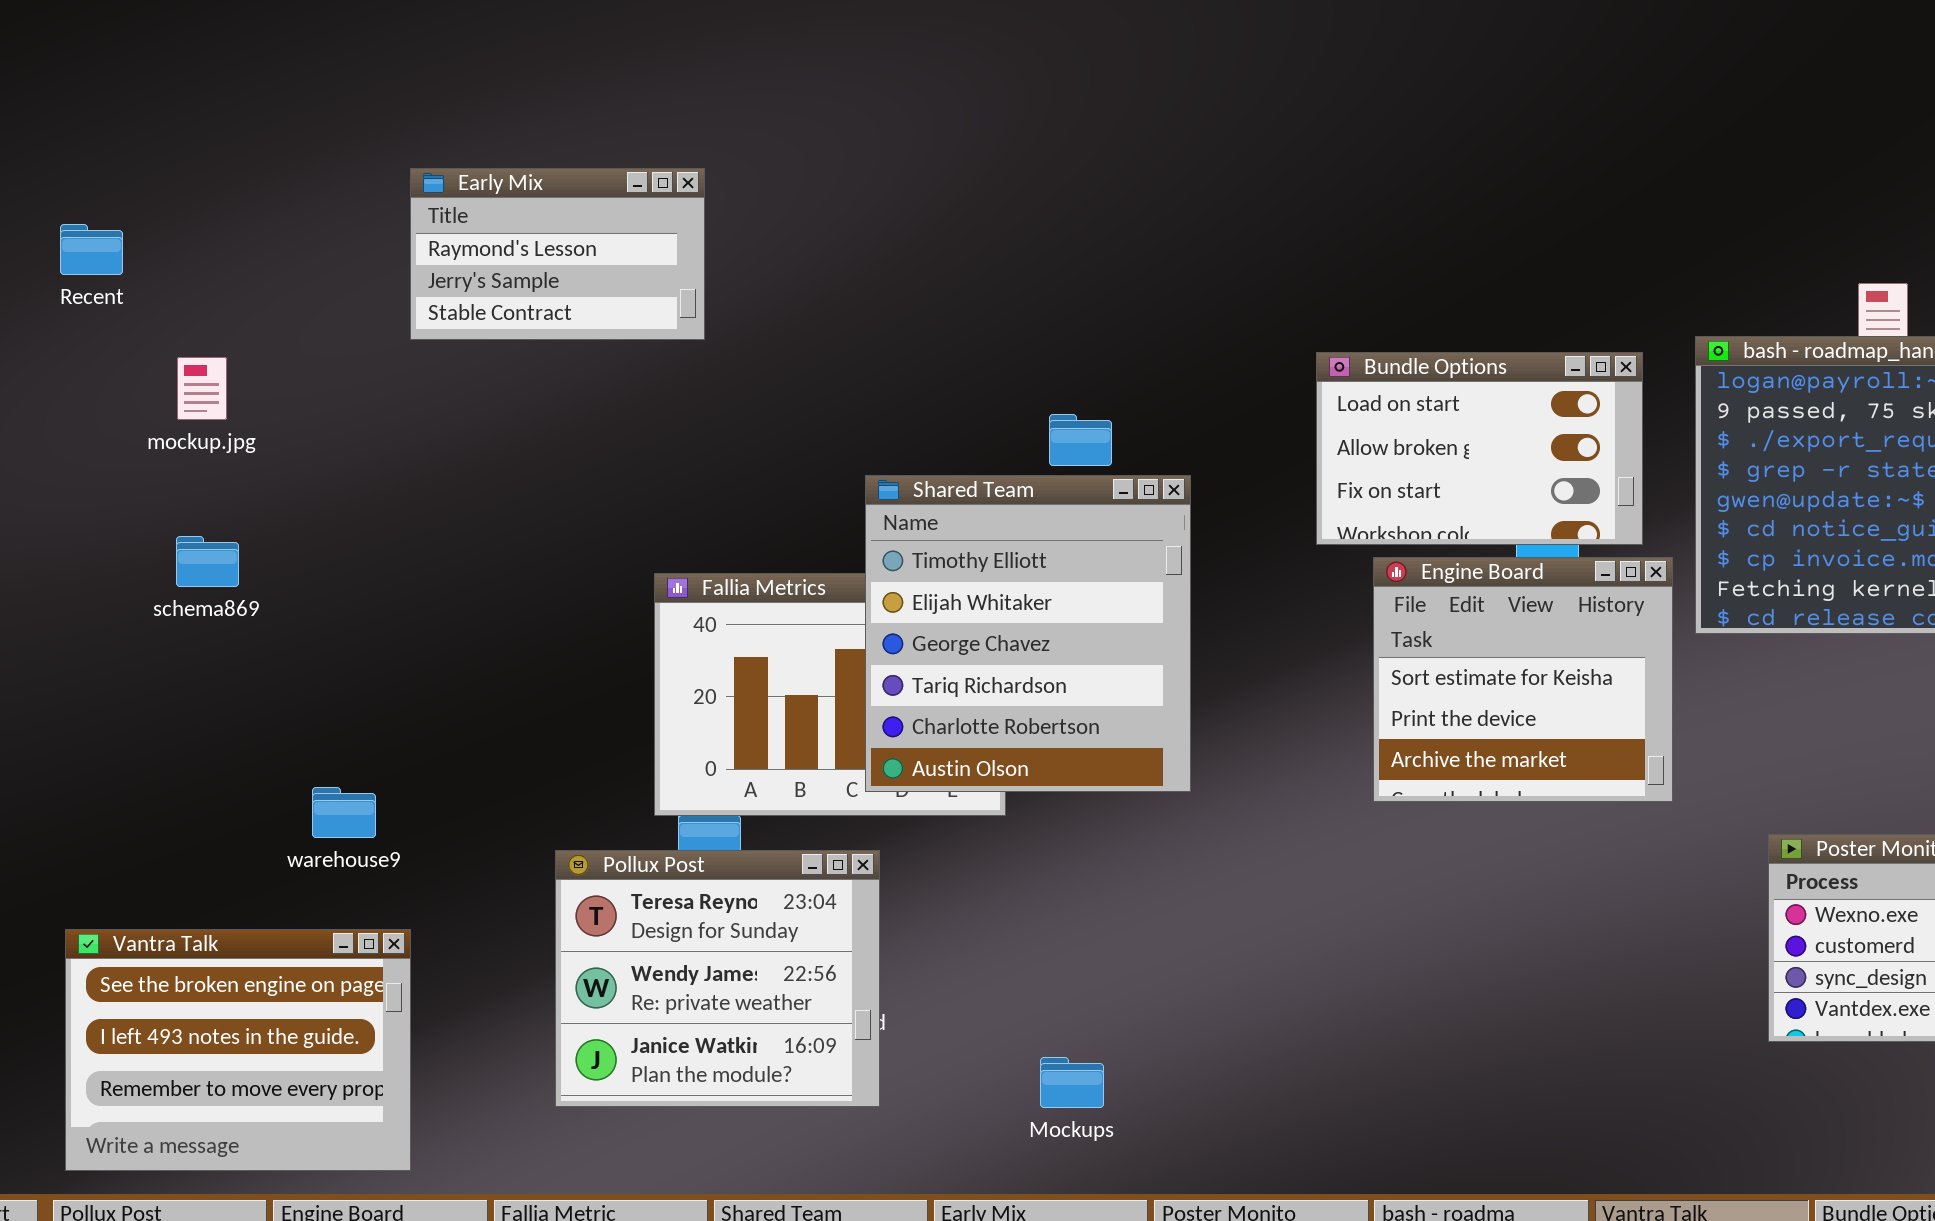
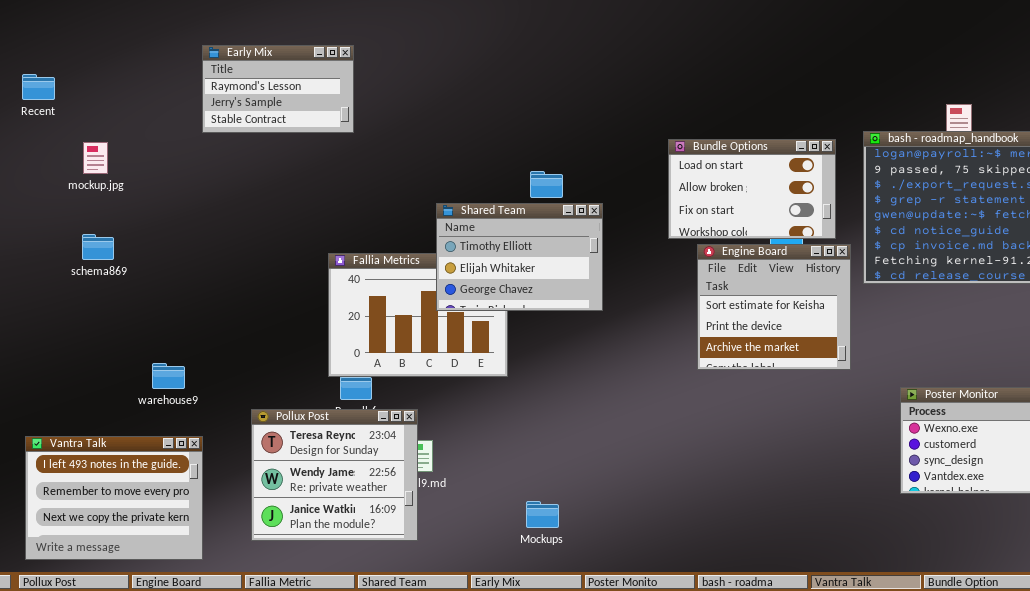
Shared Team: [865,475,1191,792] -> [436,203,603,311], resized
Pollux Post: [555,850,880,1107] -> [251,409,418,541], moved
Vantra Talk: [65,929,411,1171] -> [25,436,203,560], scrolled down 1 row

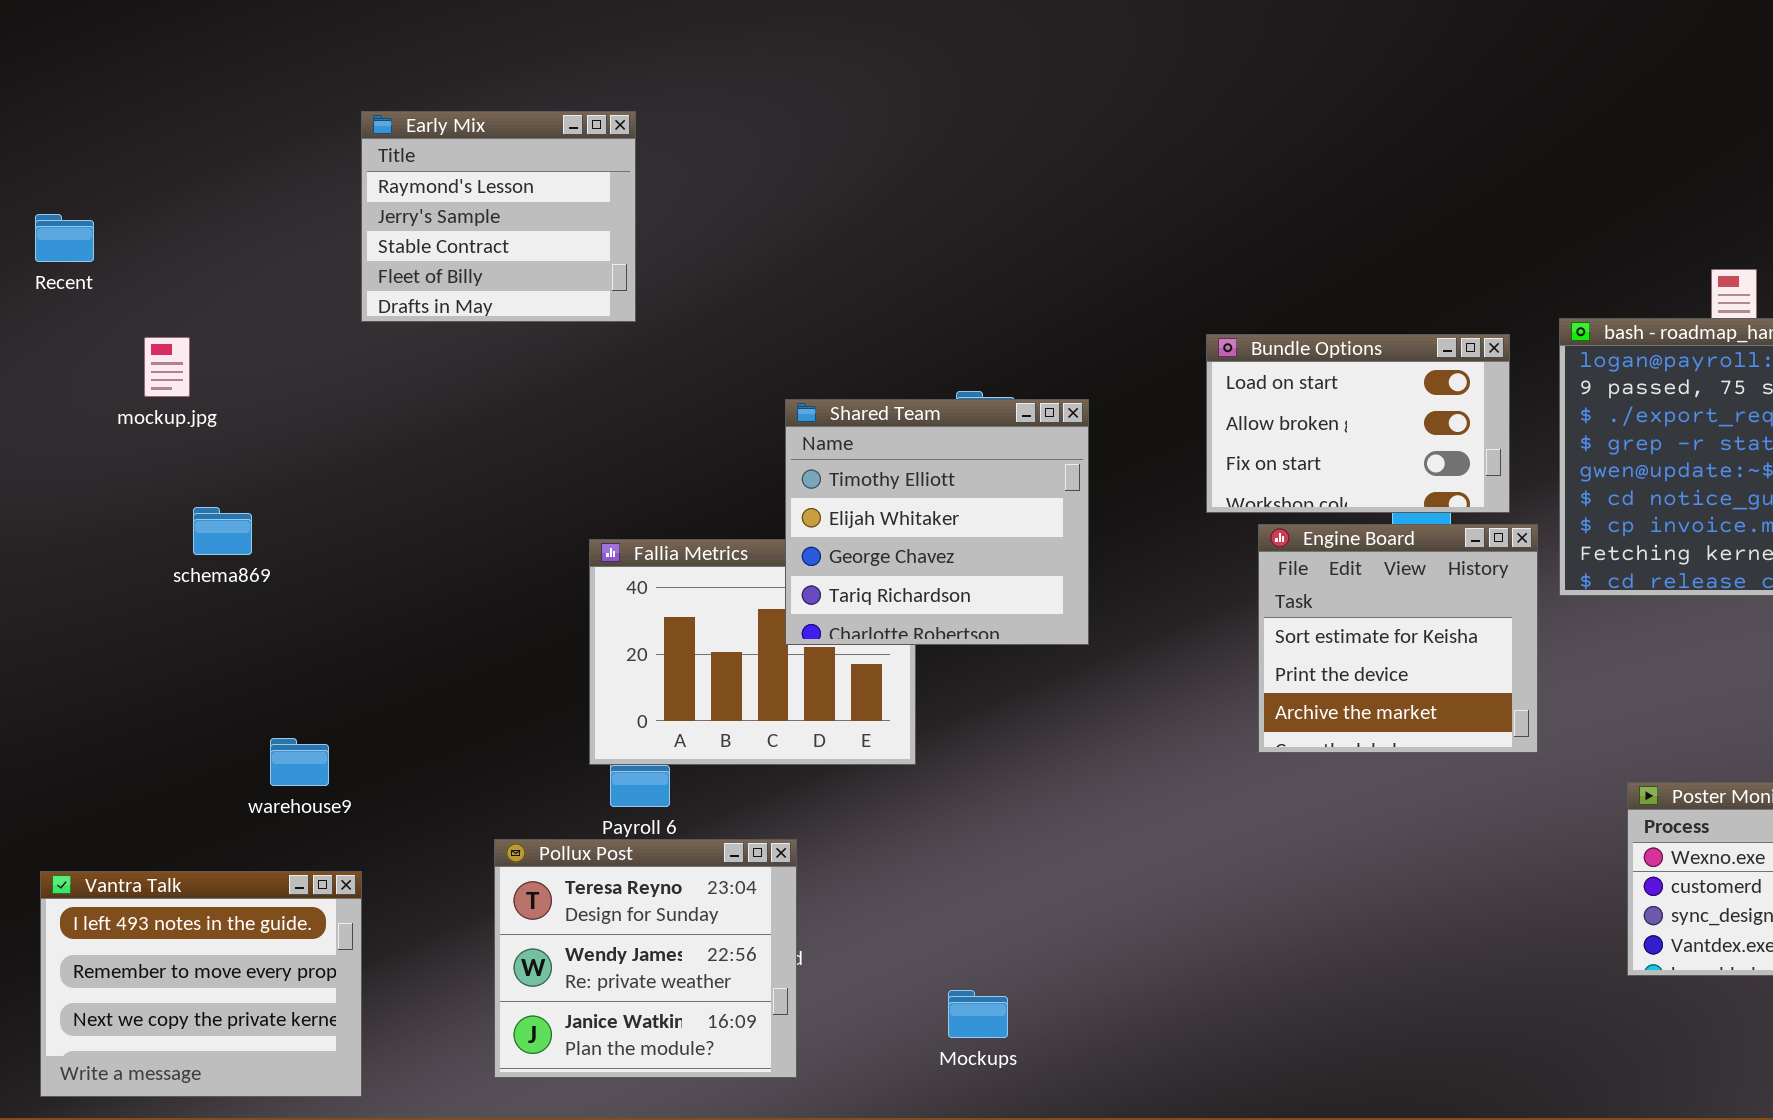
Early Mix: [202,45,354,133] -> [361,111,636,322], resized
Shared Team: [436,203,603,311] -> [785,399,1089,645], resized
schema869: [82,234,114,260] -> [193,507,252,555], moved
Pollux Post: [251,409,418,541] -> [494,839,797,1078], moved

